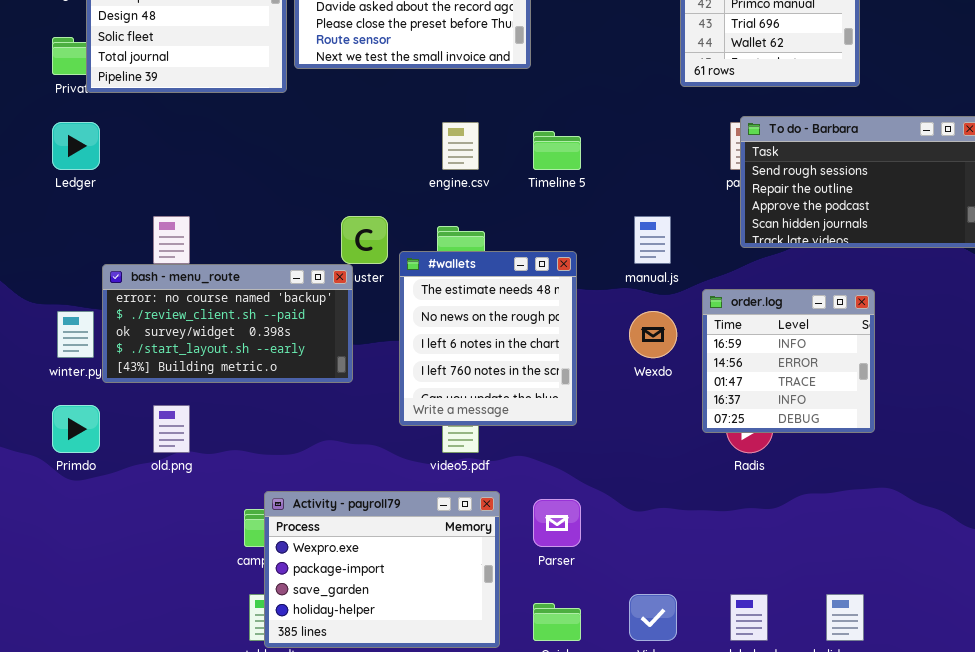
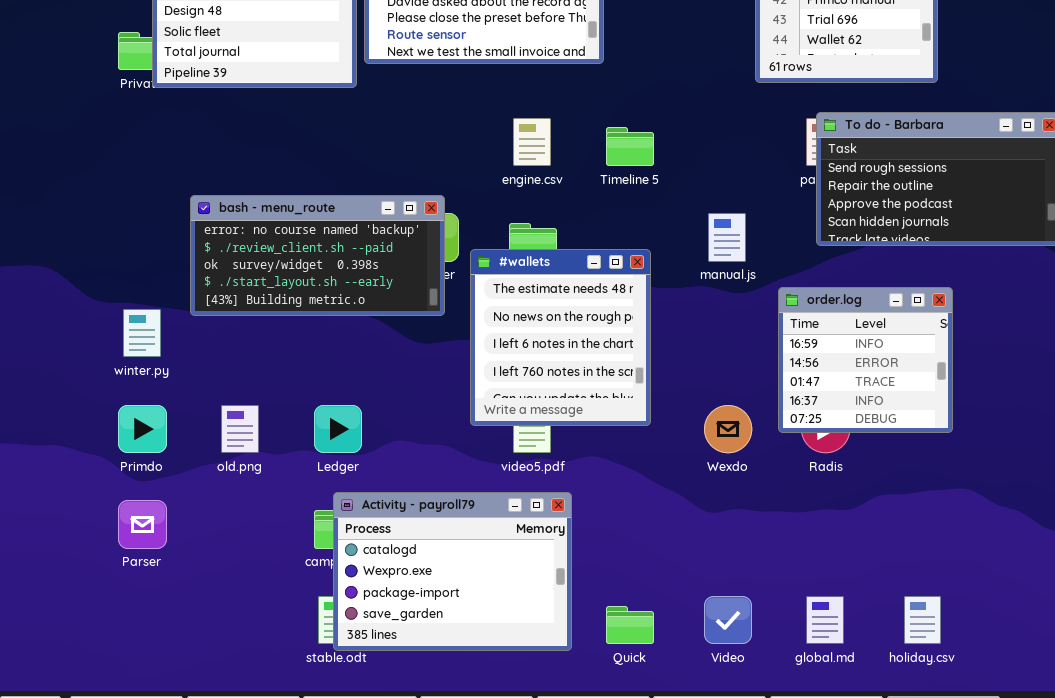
Ledger: [52,122,100,170] -> [314,405,362,453], moved
bash - menu_route: [102,264,353,383] -> [190,195,445,316], moved
Wexdo: [629,311,677,358] -> [704,405,752,453], moved
Activity - payroll79: [264,491,500,648] -> [333,492,572,651], scrolled up 1 row
Parser: [533,499,581,547] -> [118,500,167,549], moved

